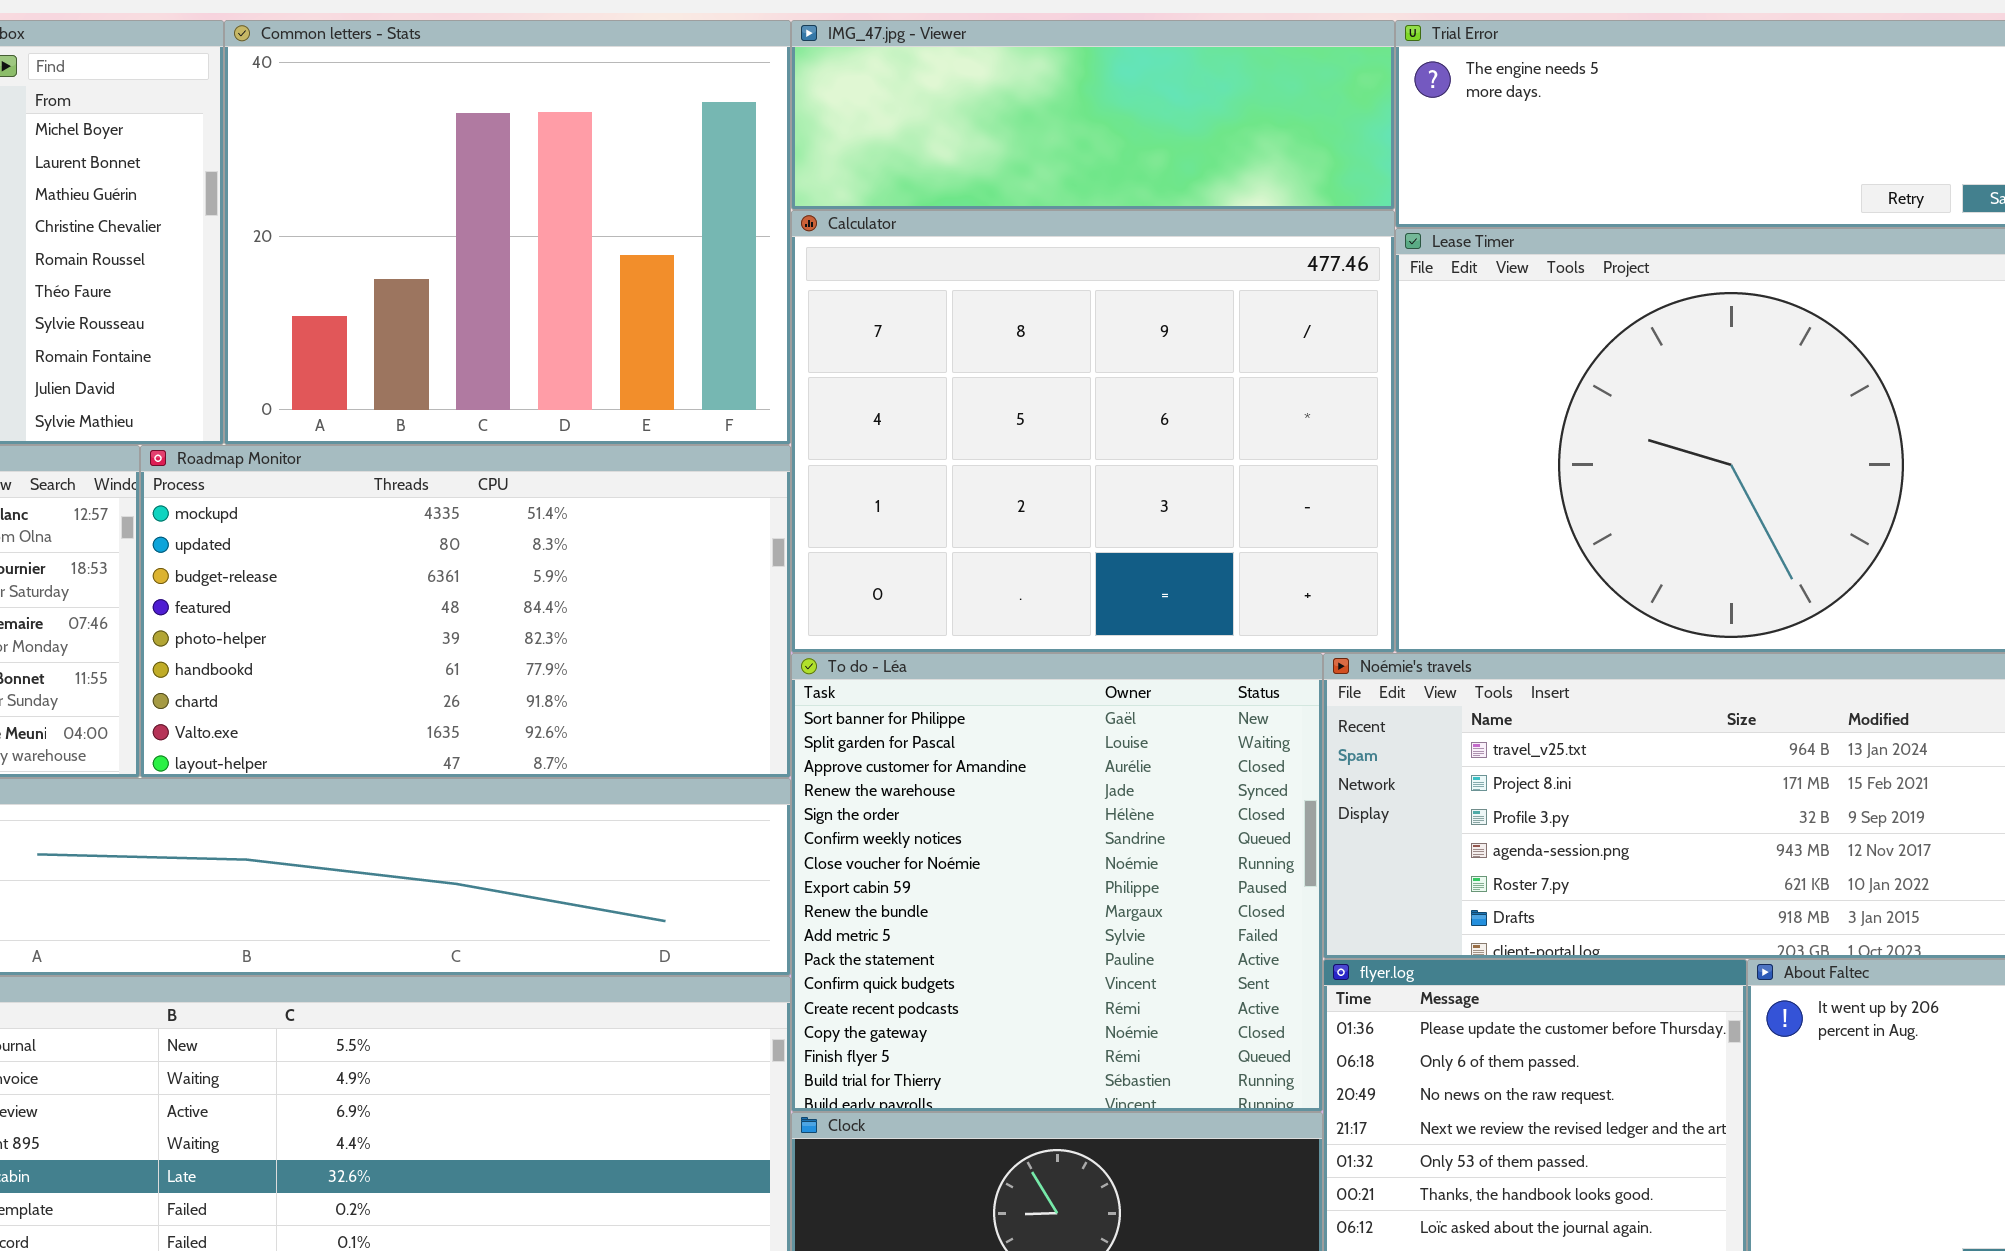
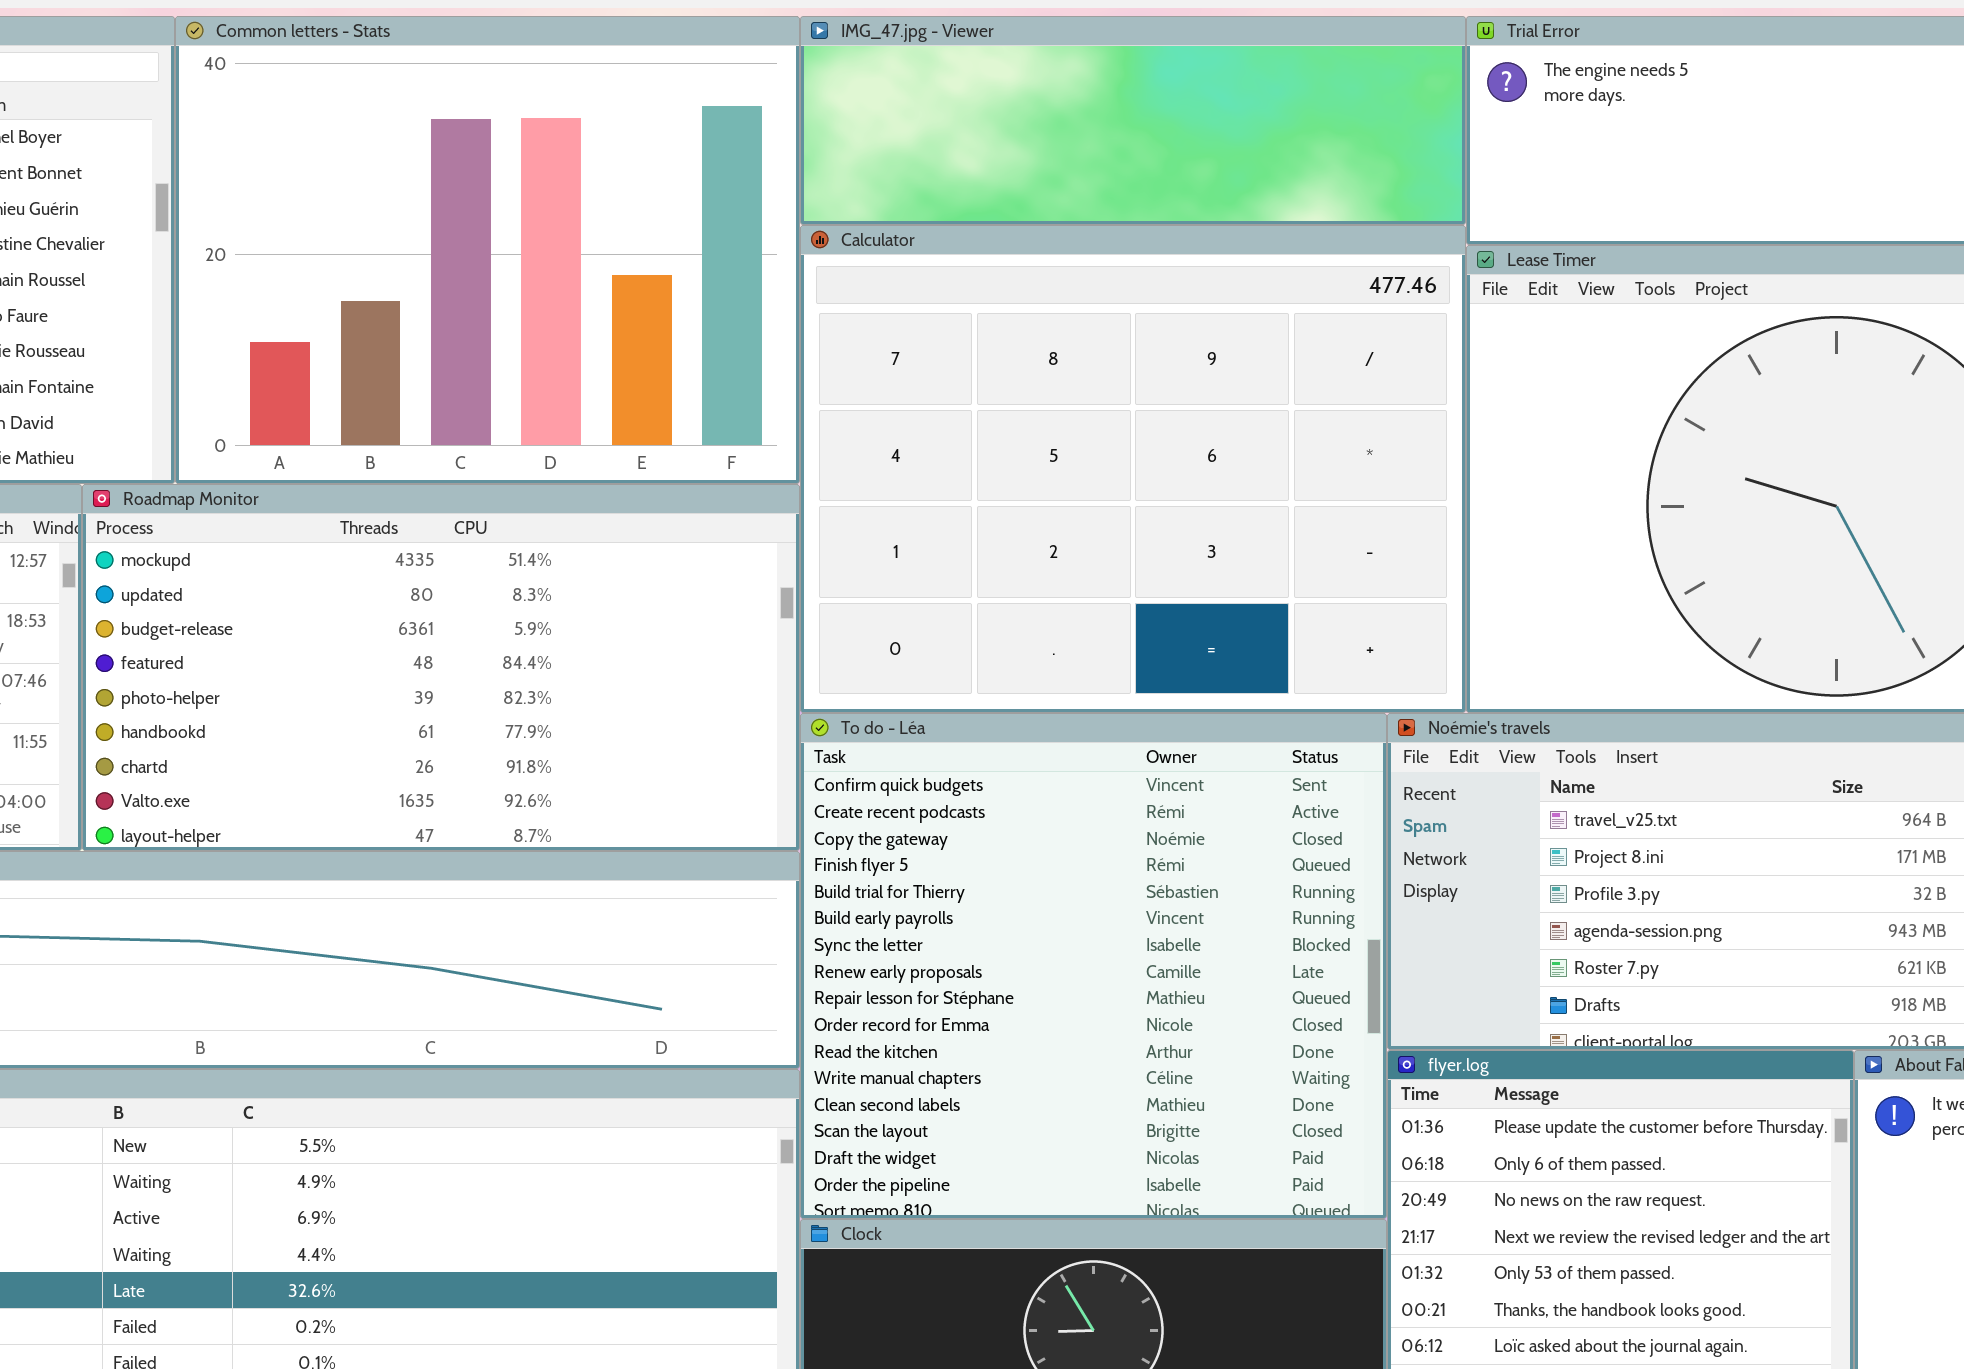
To do - Léa: [791,653,1323,1112] -> [800,713,1387,1219], scrolled down 11 rows

